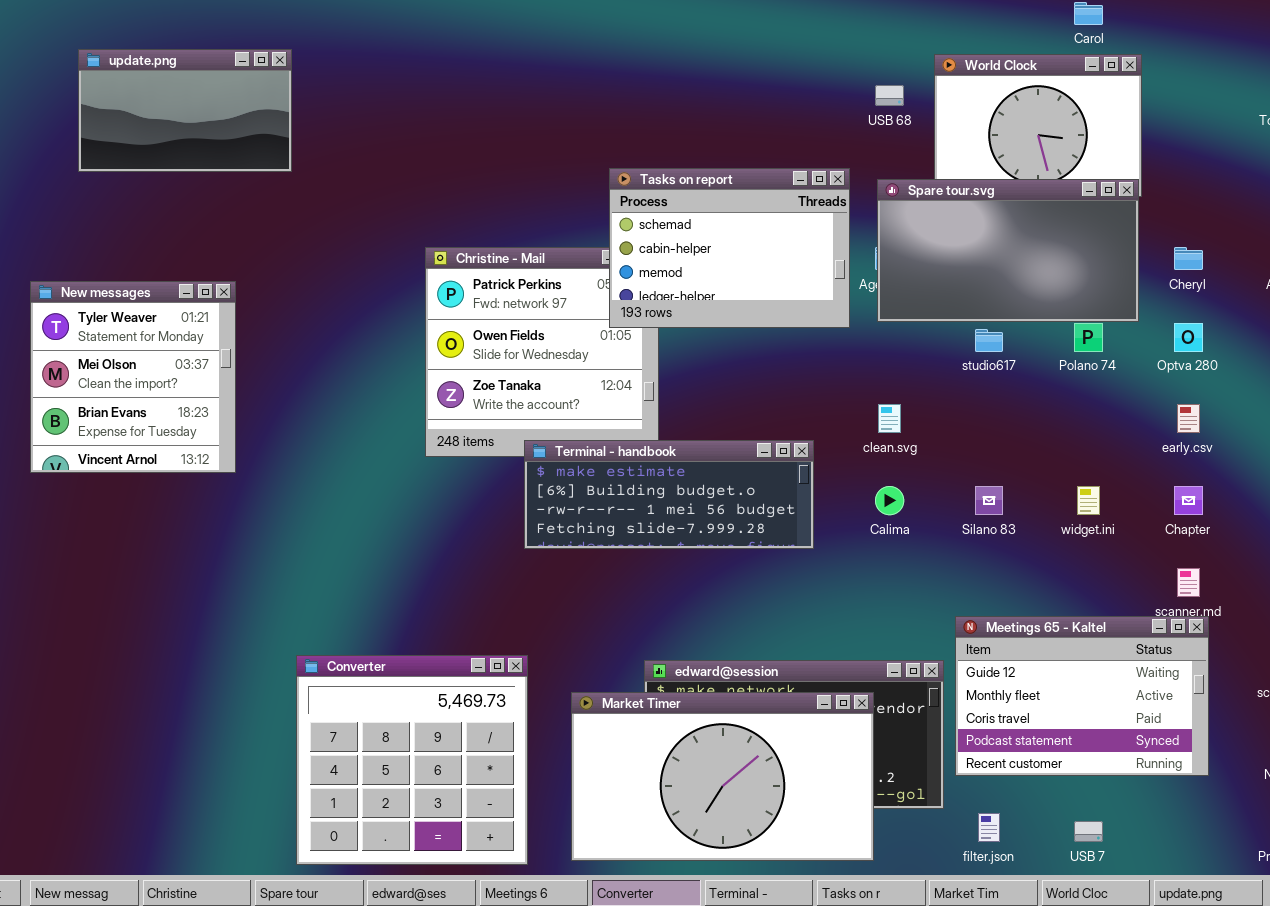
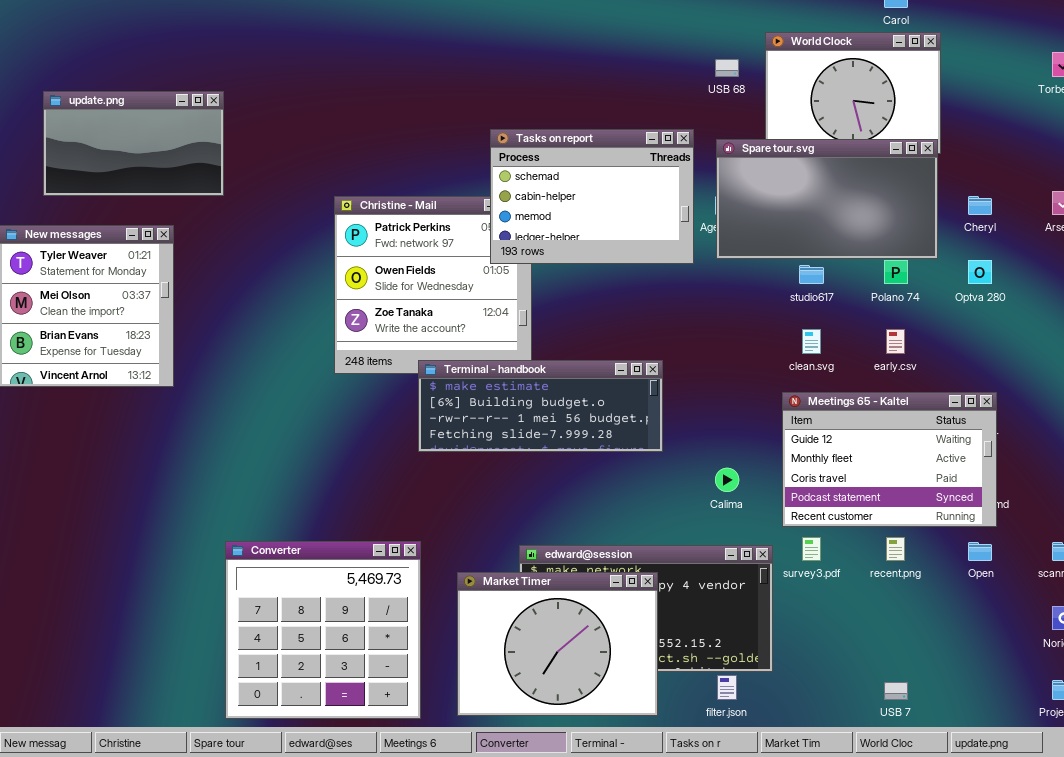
update.png: [78,49,292,172] -> [43,91,224,196], moved
clean.svg: [878,404,901,433] -> [802,329,821,354], moved
early.csv: [1177,404,1200,433] -> [886,329,905,354], moved
Calima: [875,486,904,515] -> [715,468,739,492], moved
Meetings 65 - Kaltel: [955,616,1209,776] -> [782,392,997,527], moved
Market Timer: [571,692,874,861] -> [457,572,658,716], resized
filter.json: [978,813,1000,842] -> [717,675,737,700], moved

